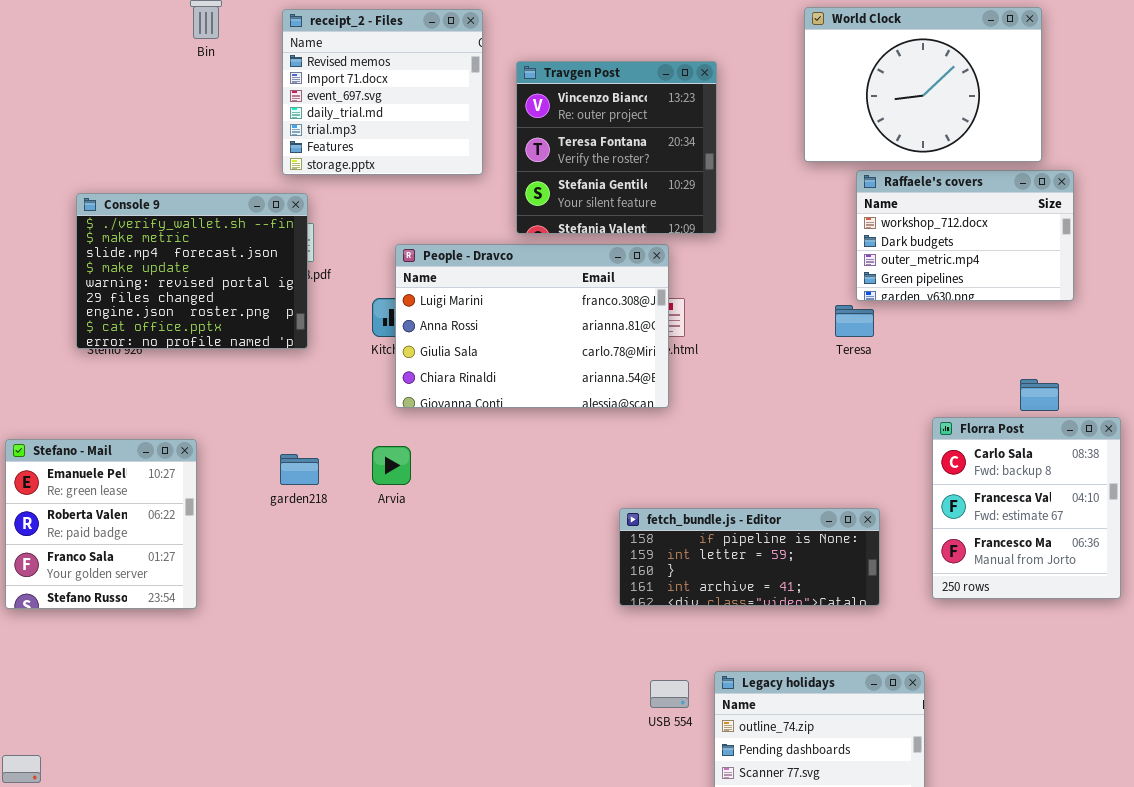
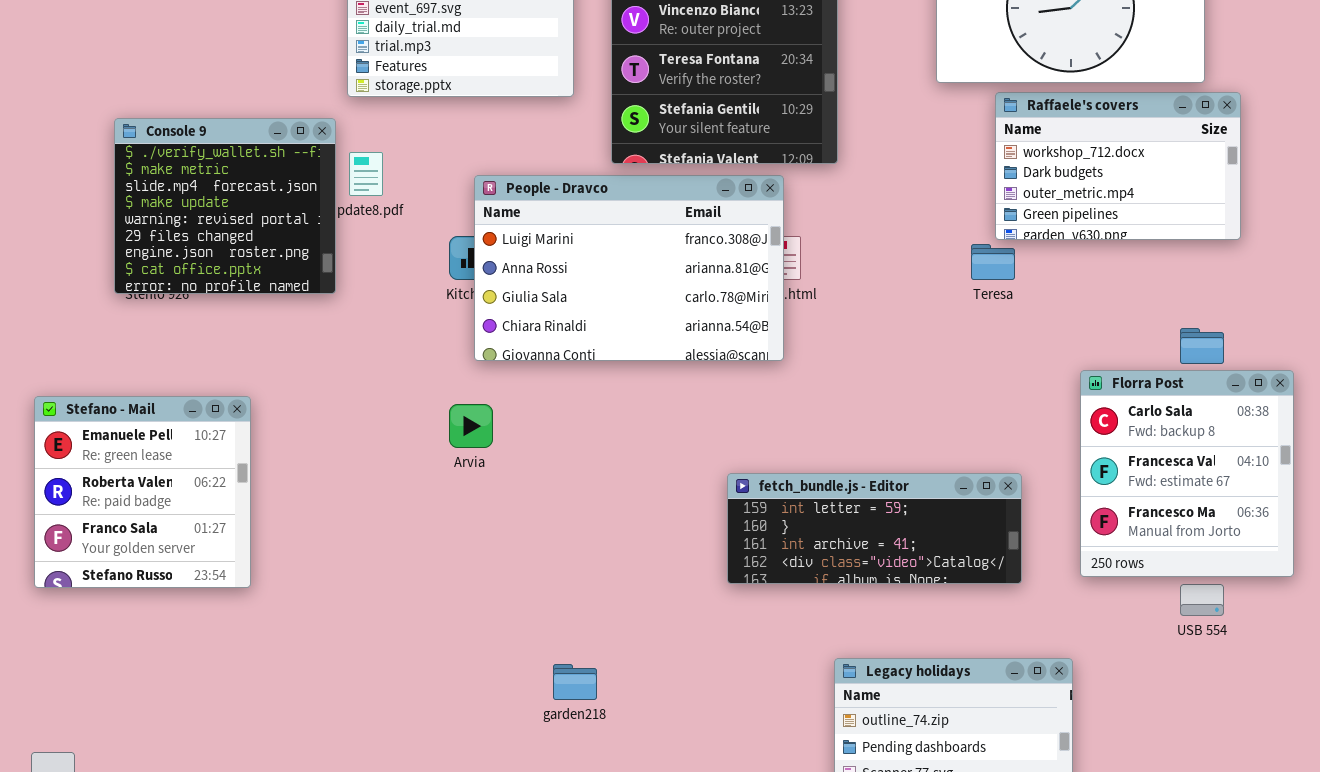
Console 9: [76,193,308,349] -> [114,118,336,294], resized
garden218: [280,454,319,485] -> [553,664,597,700], moved
fetch_bundle.js - Editor: [619,508,880,606] -> [727,473,1022,584], scrolled down 1 row
USB 554: [650,680,689,708] -> [1180,584,1224,616], moved

